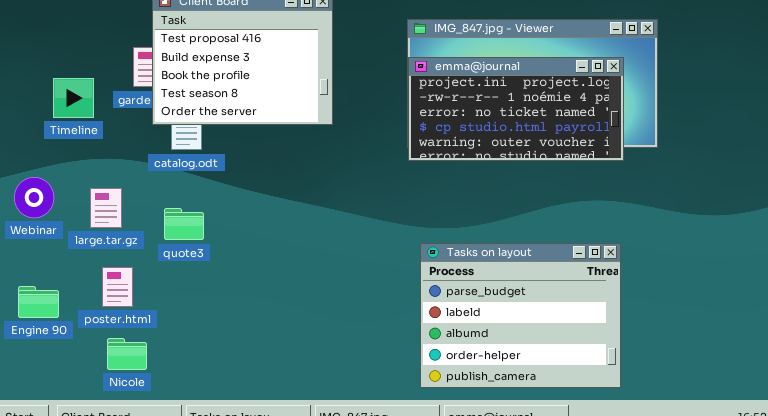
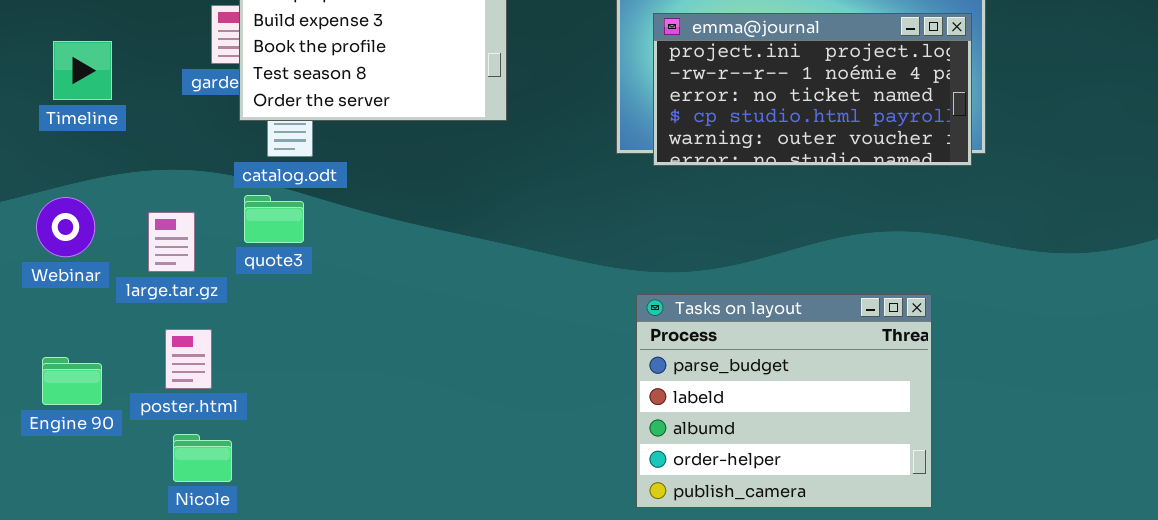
emma@journal: [408,57,624,161] -> [653,13,972,166], moved
Timeline: [53,78,94,118] -> [53,41,112,100], moved
quote3: [164,208,204,240] -> [244,195,304,243], moved

